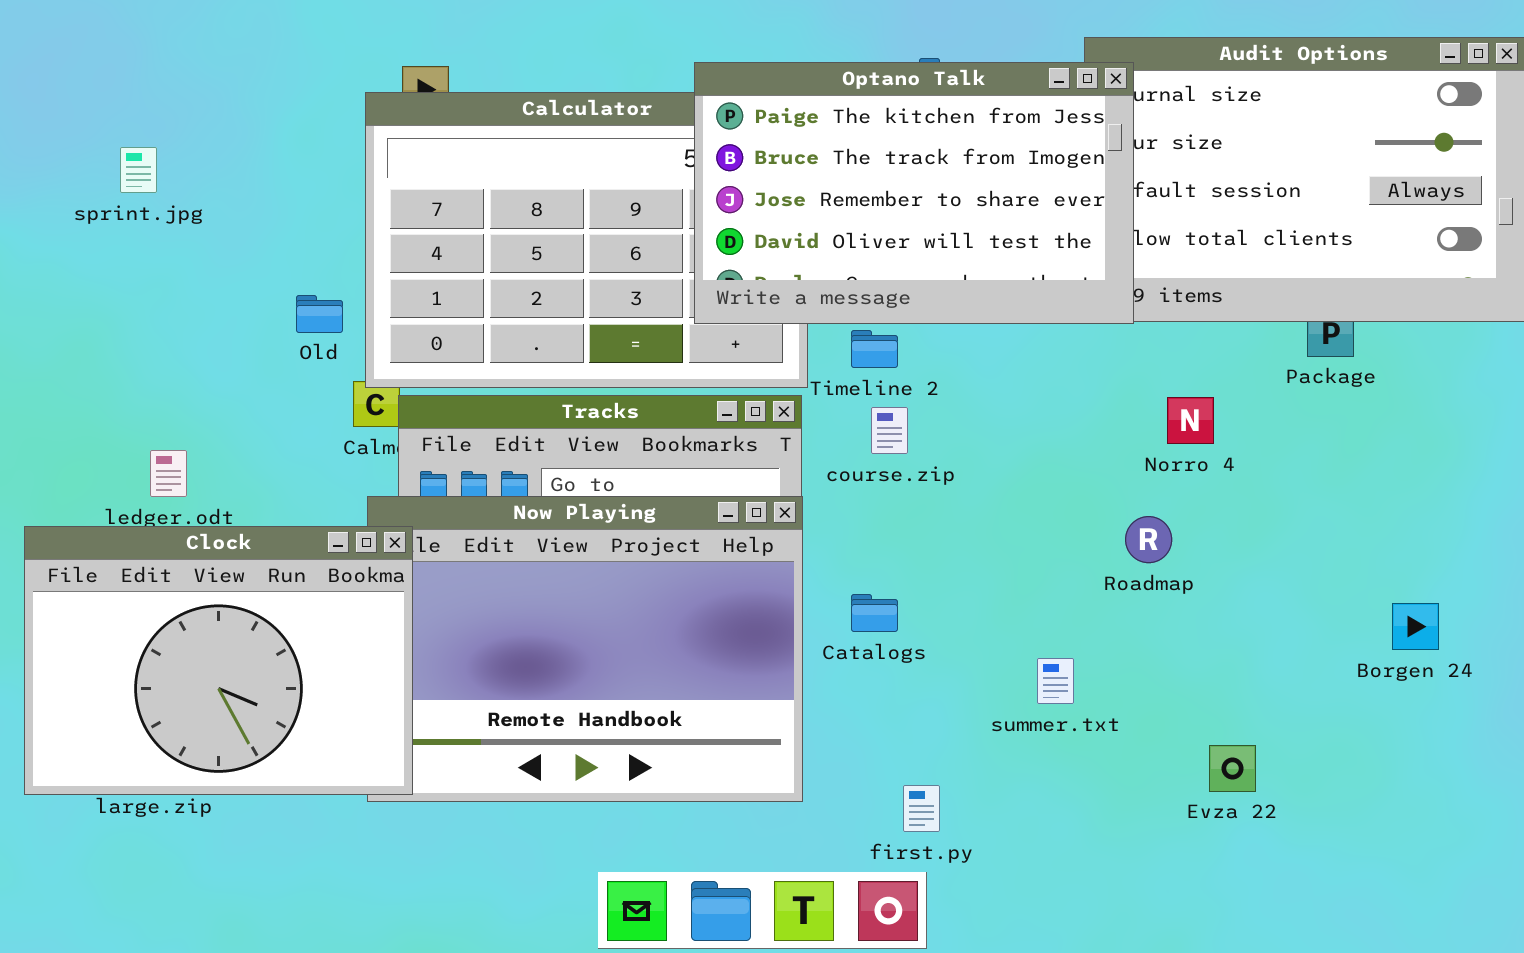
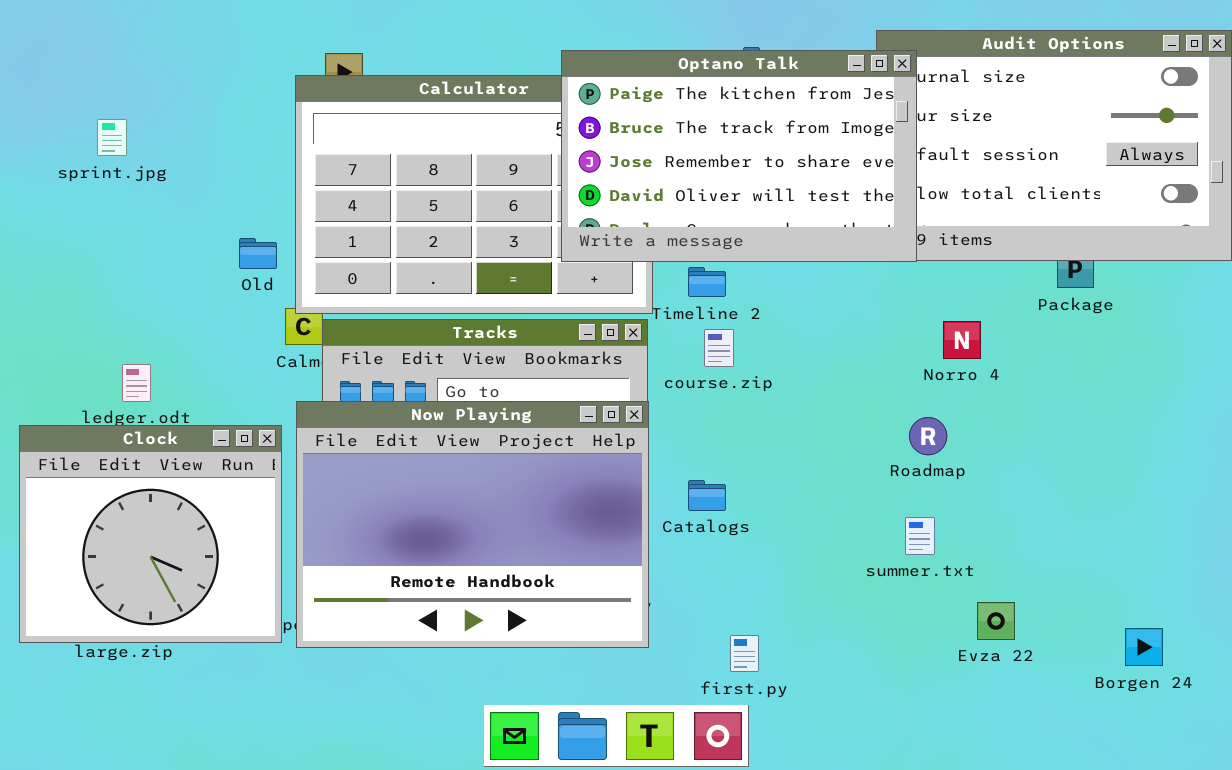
Clock: [24,526,413,795] -> [19,425,282,643], resized
Borgen 24: [1392,603,1439,650] -> [1125,628,1163,666], moved
summer.txt: [1037,658,1074,704] -> [905,517,935,555], moved

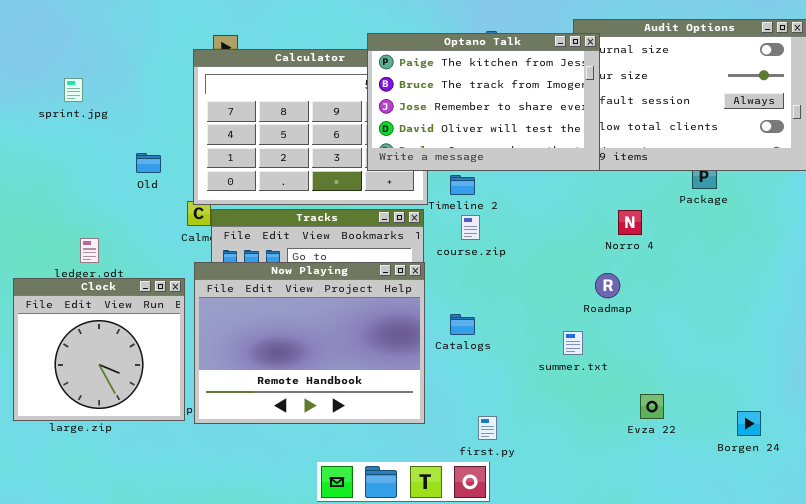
Old: [239,238,277,269] -> [136,153,161,173], moved
summer.txt: [905,517,935,555] -> [563,331,583,355], moved

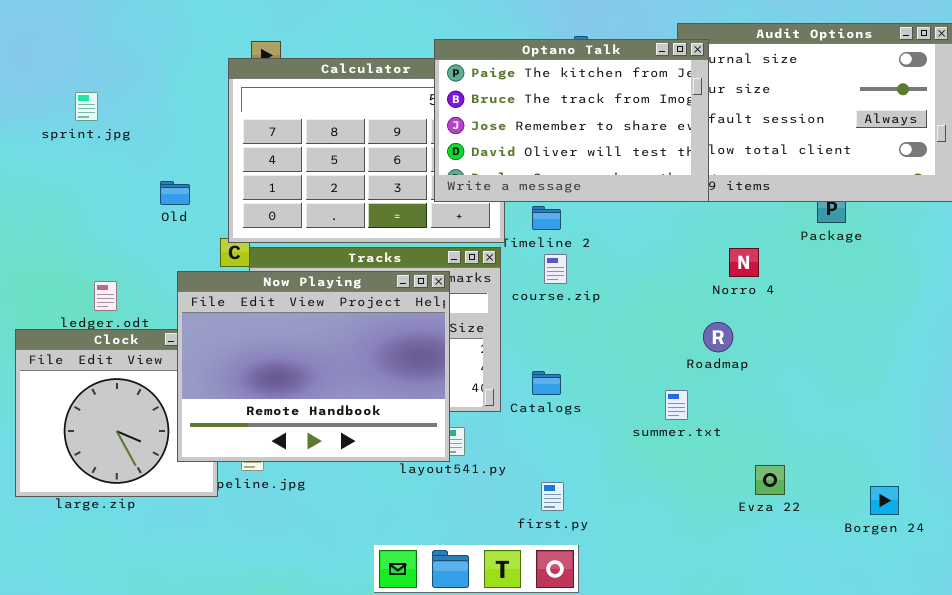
Now Playing: [194,262,425,424] -> [177,271,450,462], moved
first.py: [478,416,497,440] -> [541,482,564,511], moved

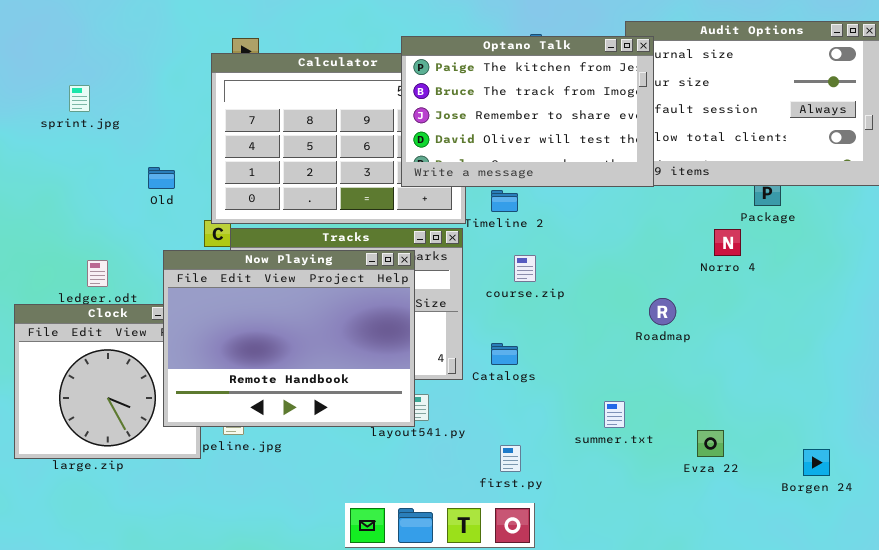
Norro 4: [729,248,759,277] -> [714,229,741,256], moved
course.zip: [544,254,567,284] -> [514,255,536,282], moved
summer.txt: [665,390,688,420] -> [604,401,625,428], moved

